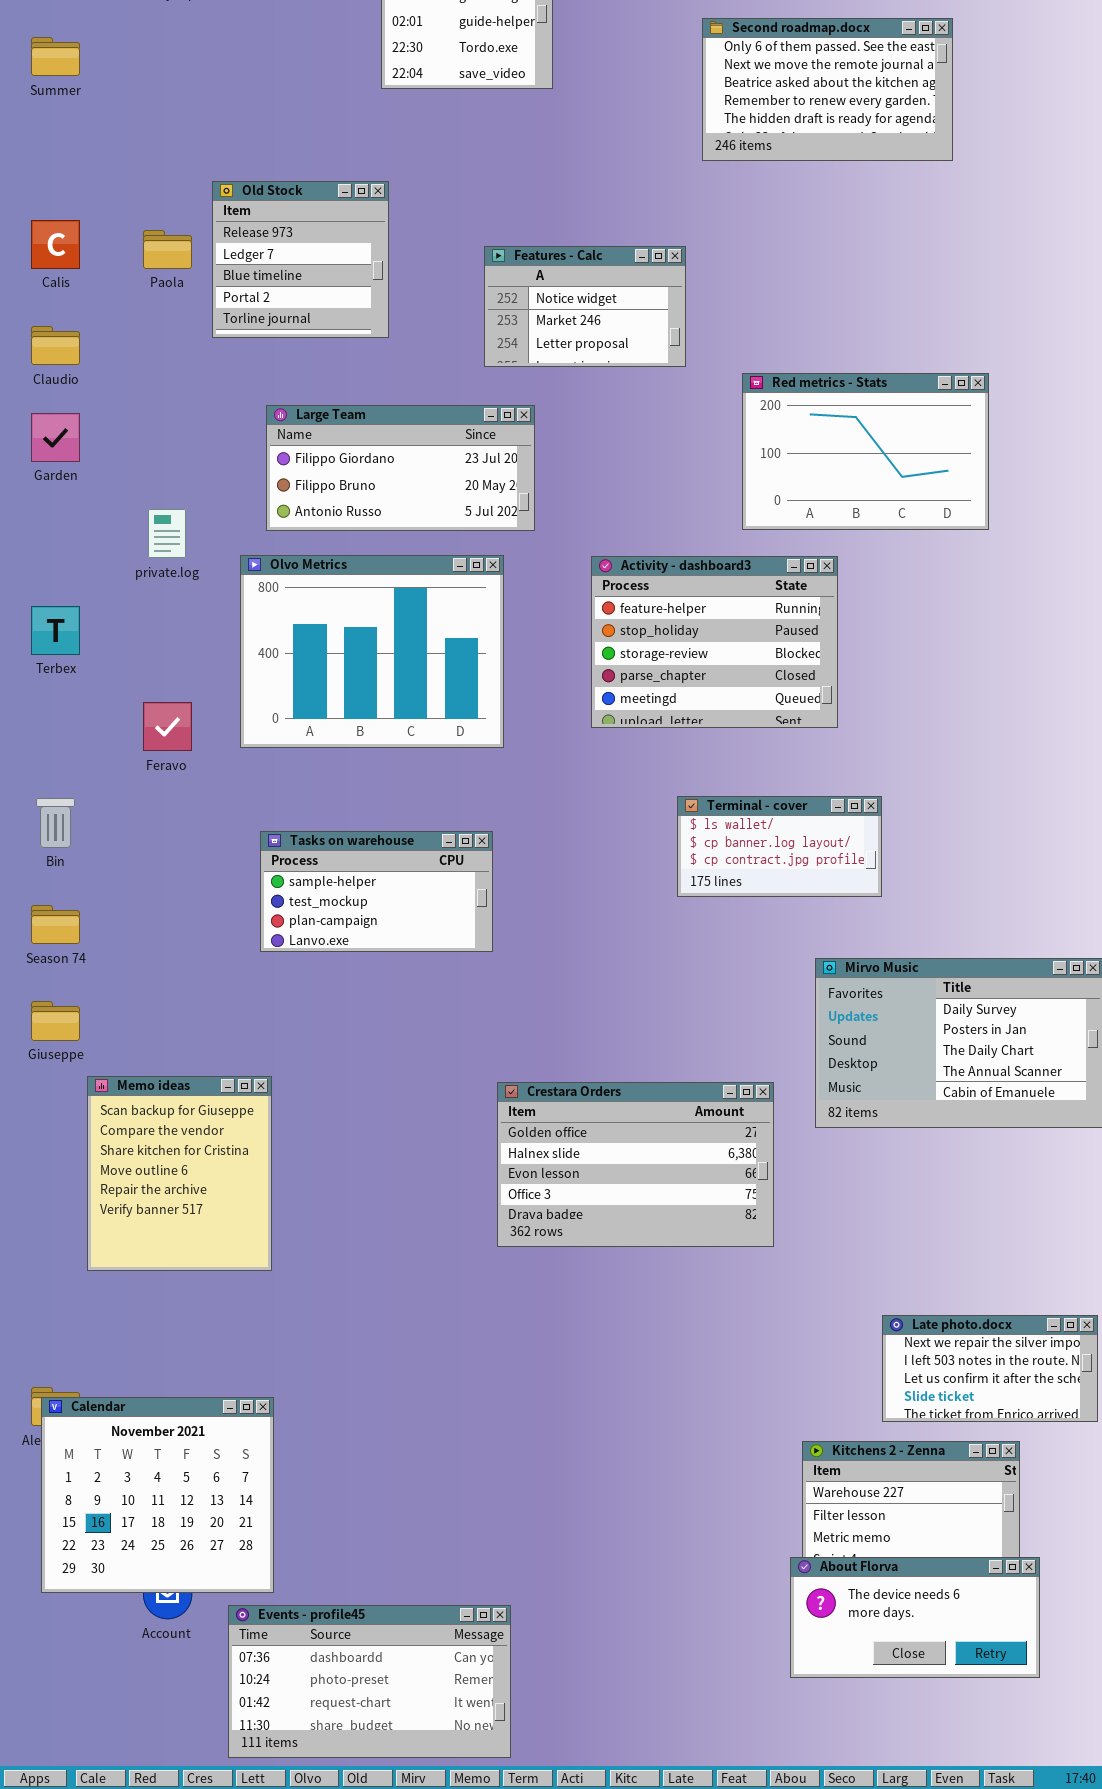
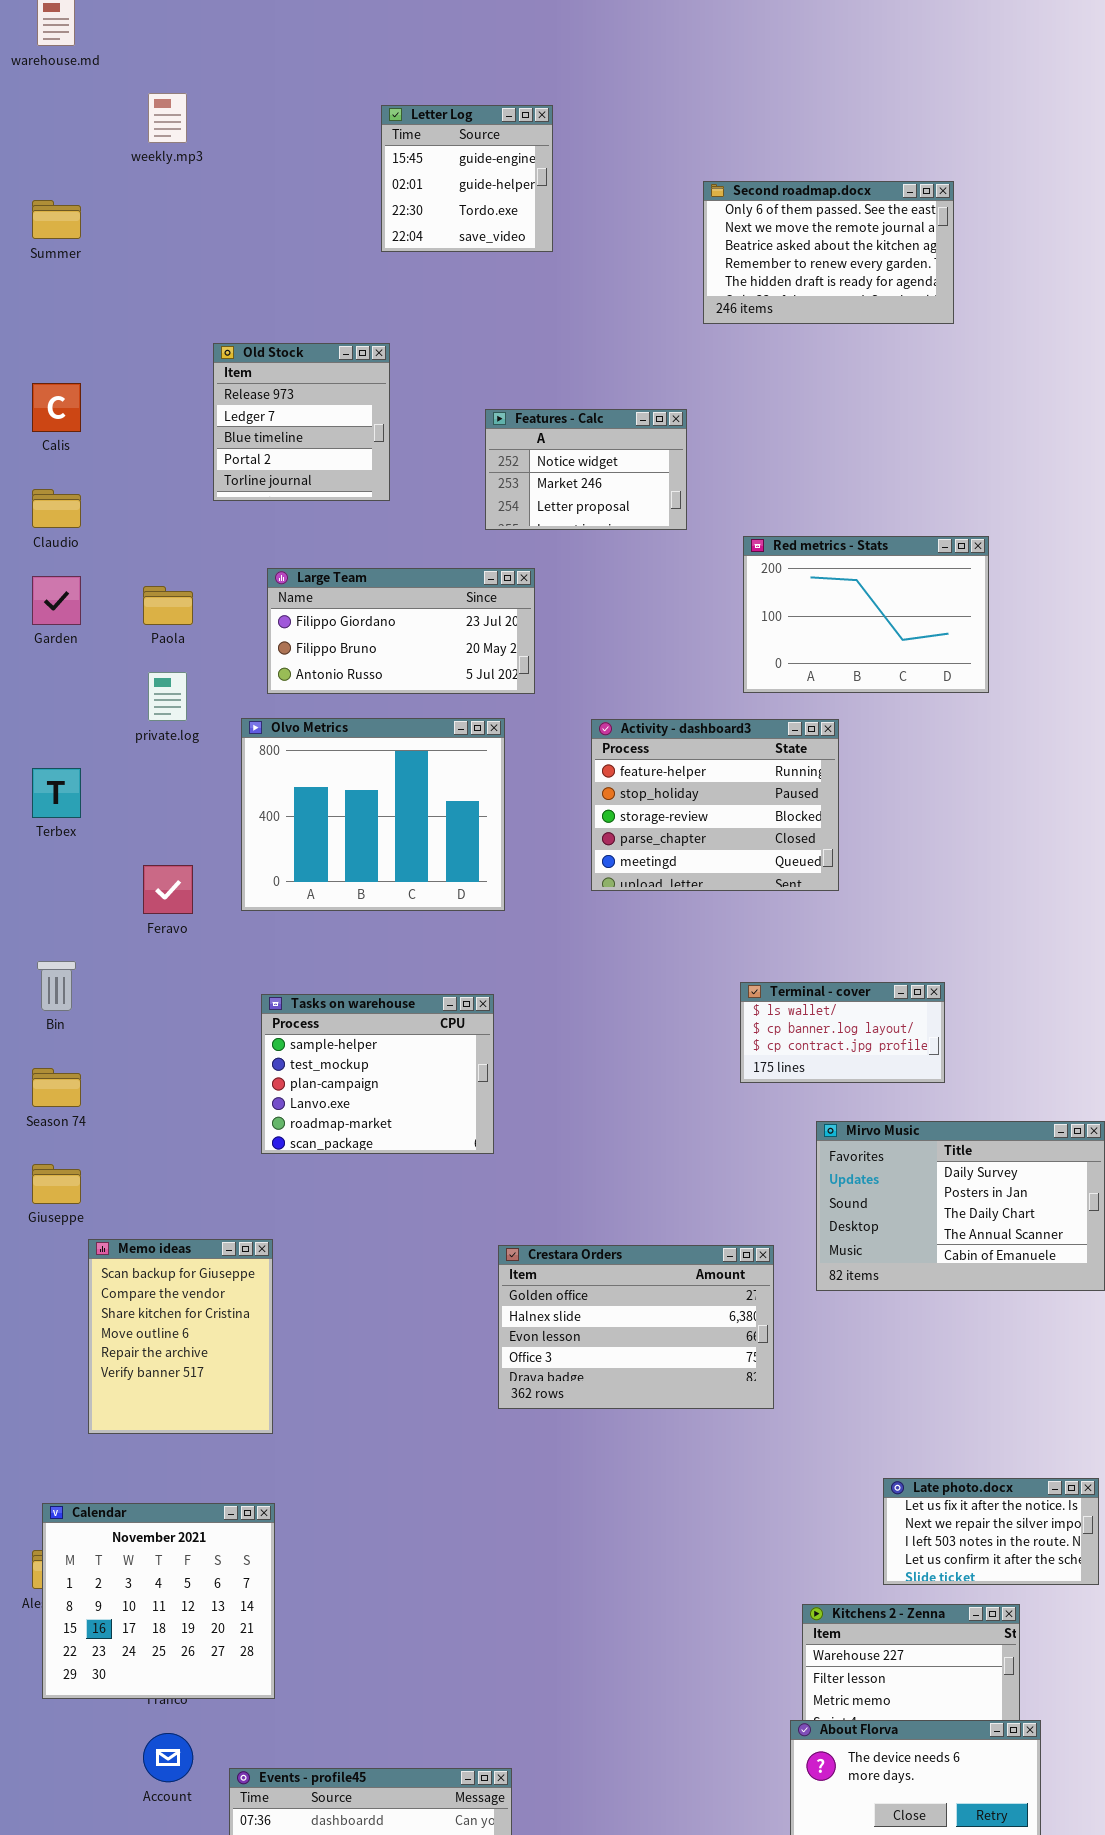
Paola: [143,230,192,269] -> [143,586,193,625], moved
Terminal - cover: [677,796,882,897] -> [740,982,945,1083], moved
Tasks on warehouse: [260,831,493,952] -> [261,994,494,1154], resized
Late photo.docx: [882,1315,1098,1422] -> [883,1478,1099,1585], scrolled up 1 row
Calendar: [41,1397,274,1593] -> [42,1503,275,1699], moved

